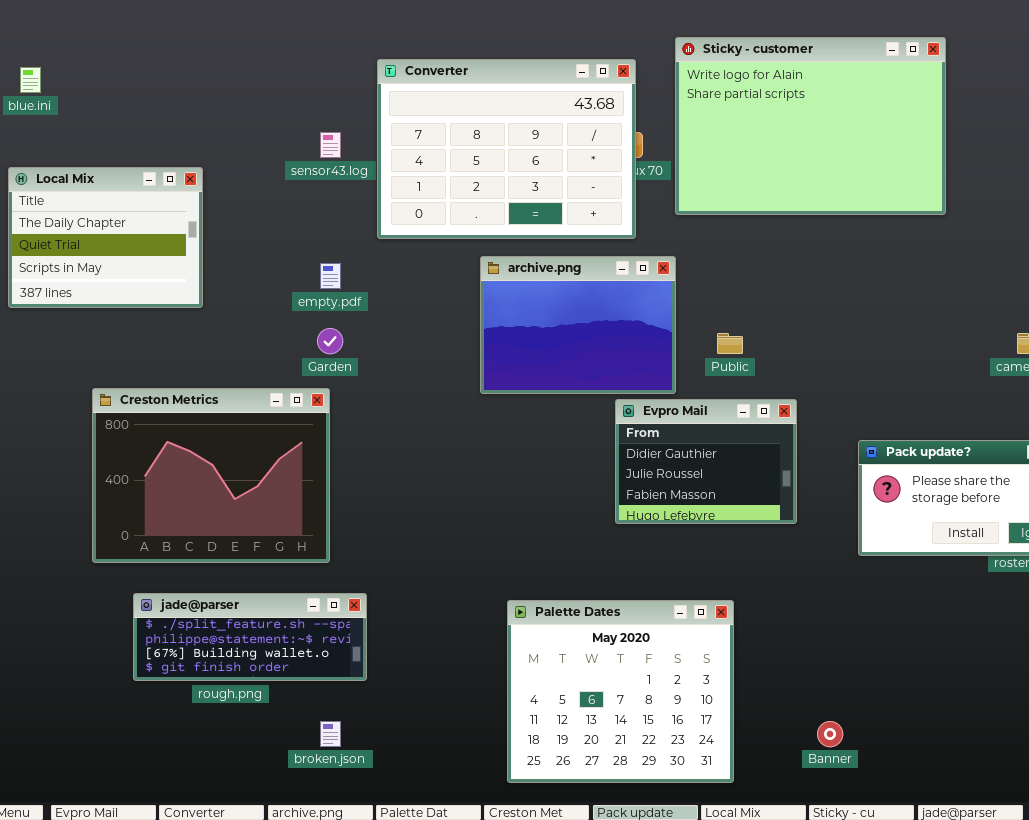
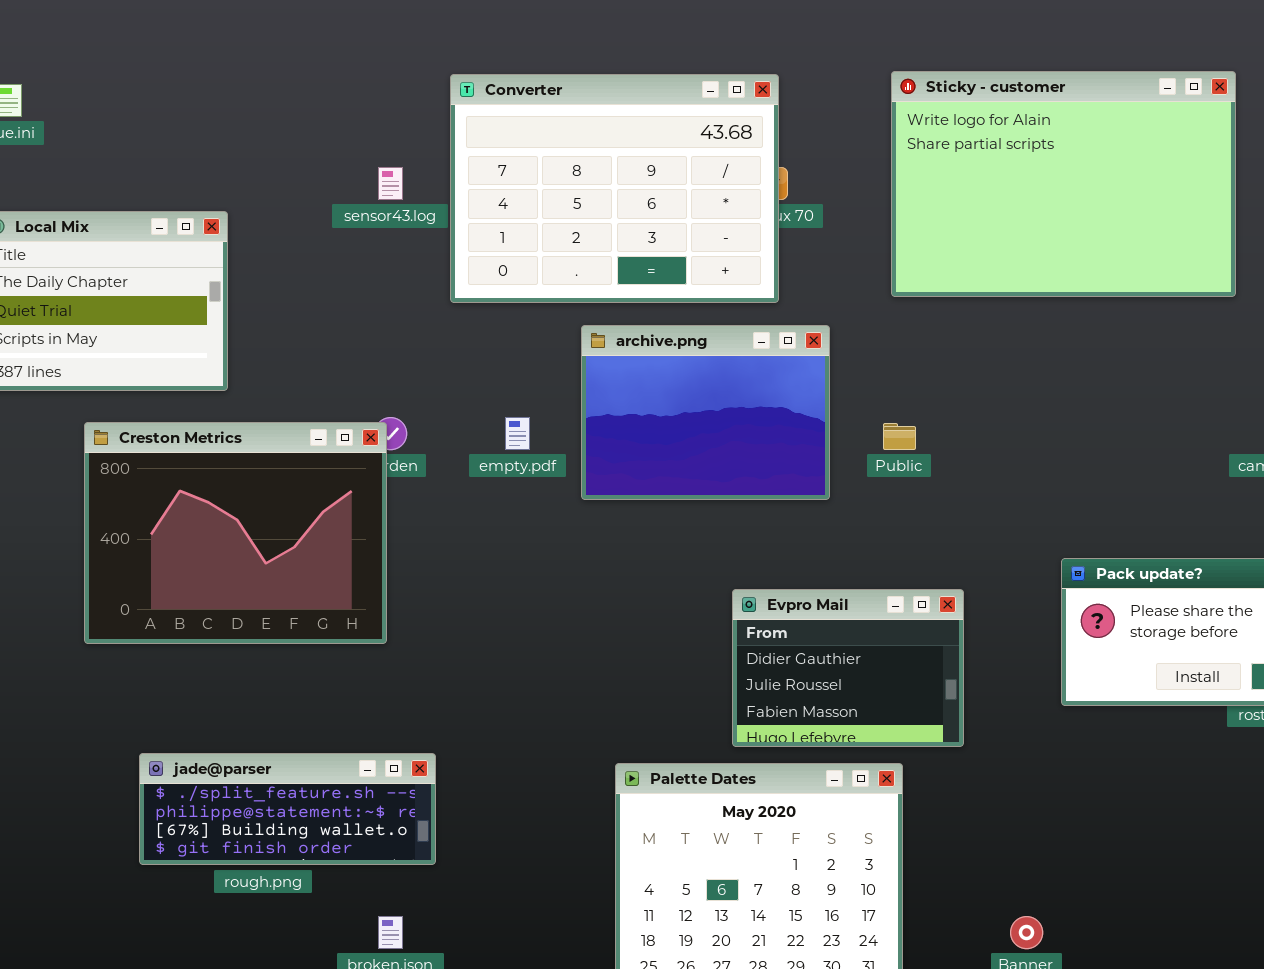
Sticky - customer: [675,37,946,215] -> [891,71,1236,297], moved
empty.pdf: [320,263,341,289] -> [505,417,530,450], moved
Creston Metrics: [92,388,330,563] -> [84,422,387,644], moved
Evpro Mail: [615,399,797,524] -> [732,589,964,747], moved

